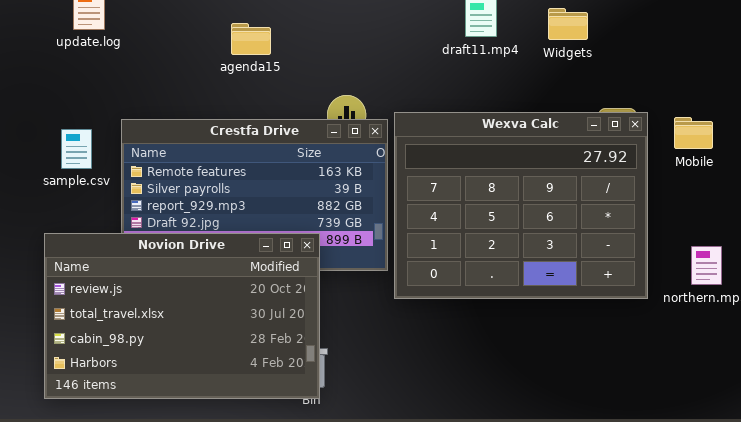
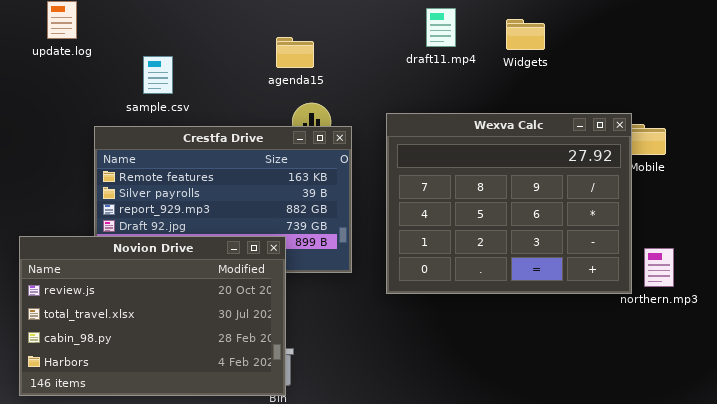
agenda15: [231,23,271,55] -> [276,37,314,68], moved
Wexva Calc: [394,112,648,299] -> [386,113,632,294], moved
sample.csv: [61,129,92,169] -> [143,56,173,94], moved

